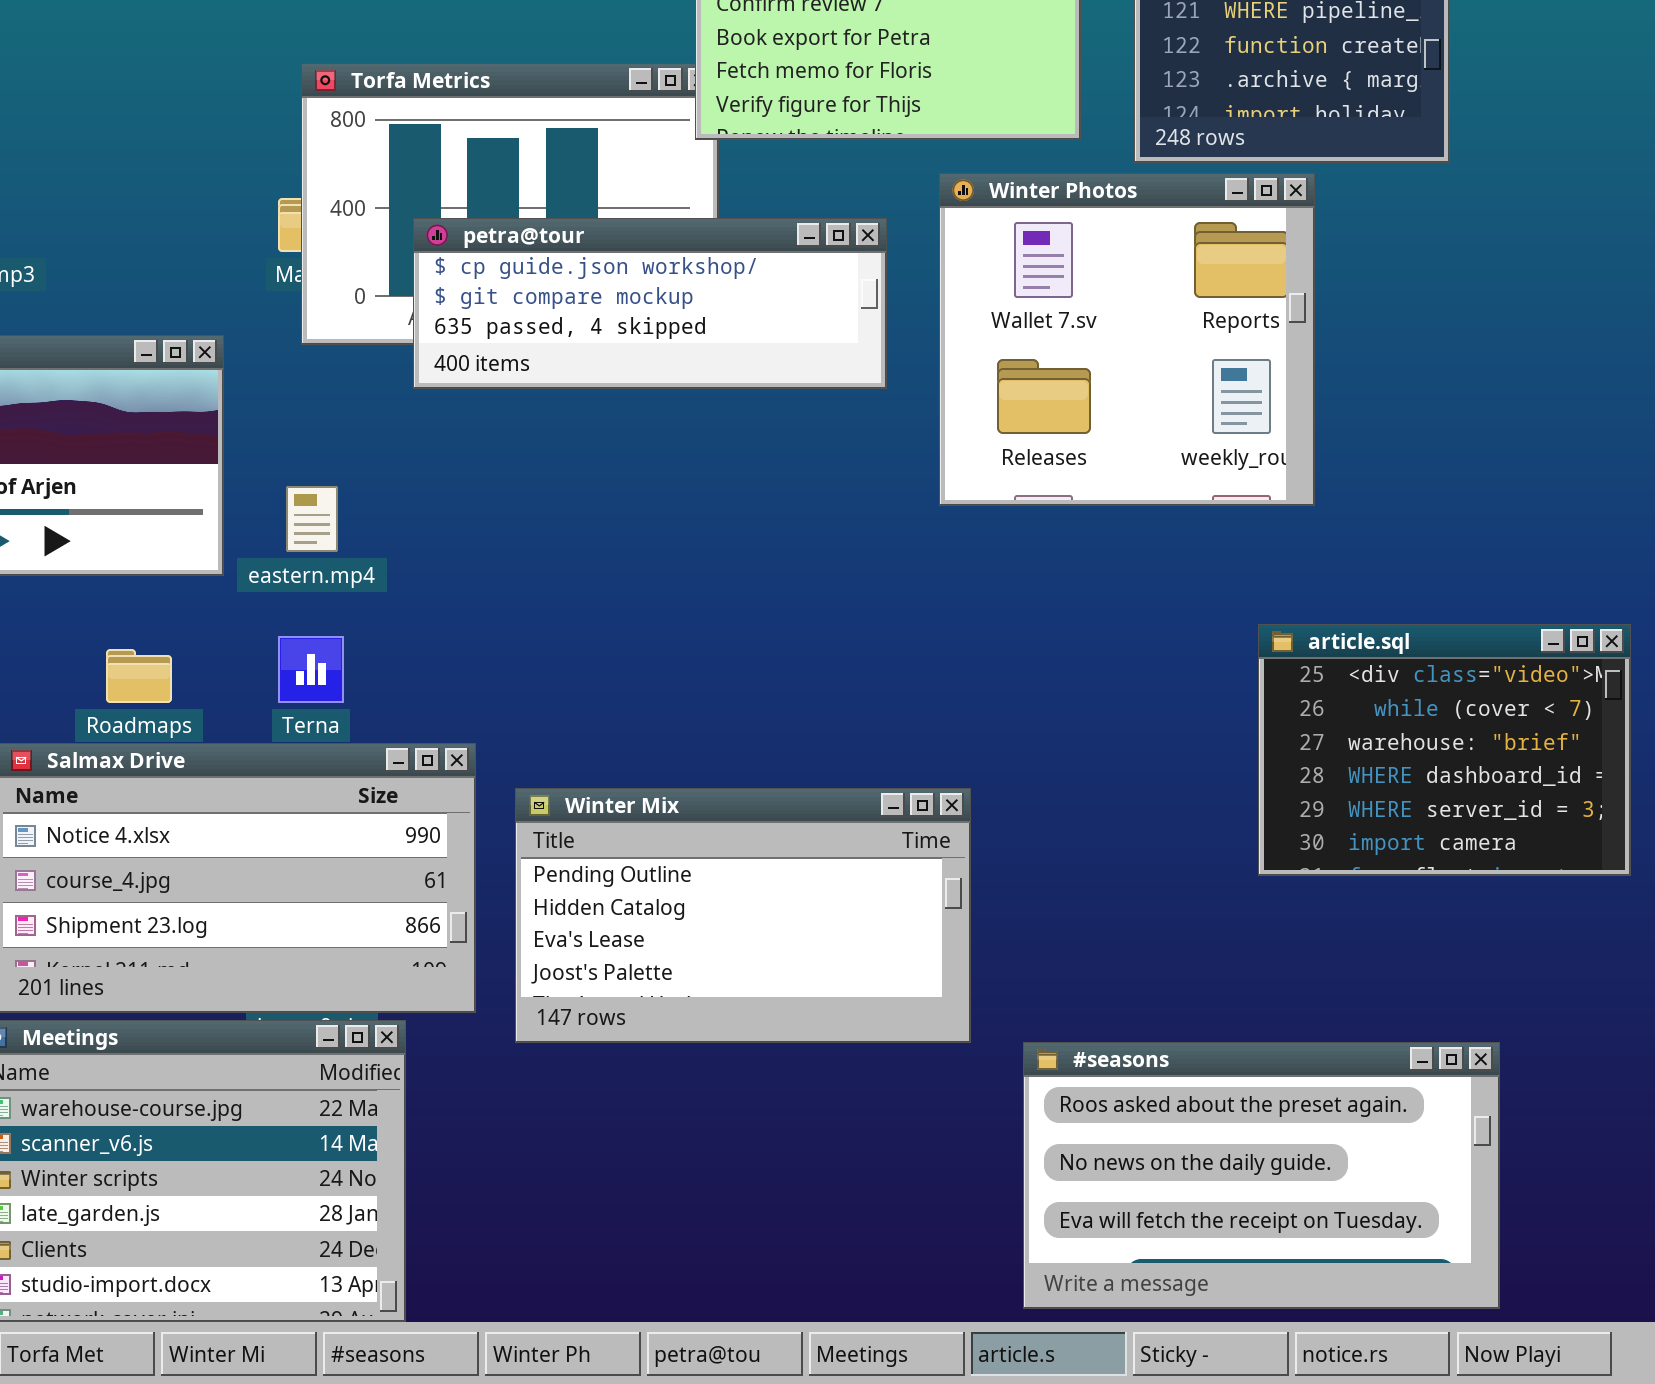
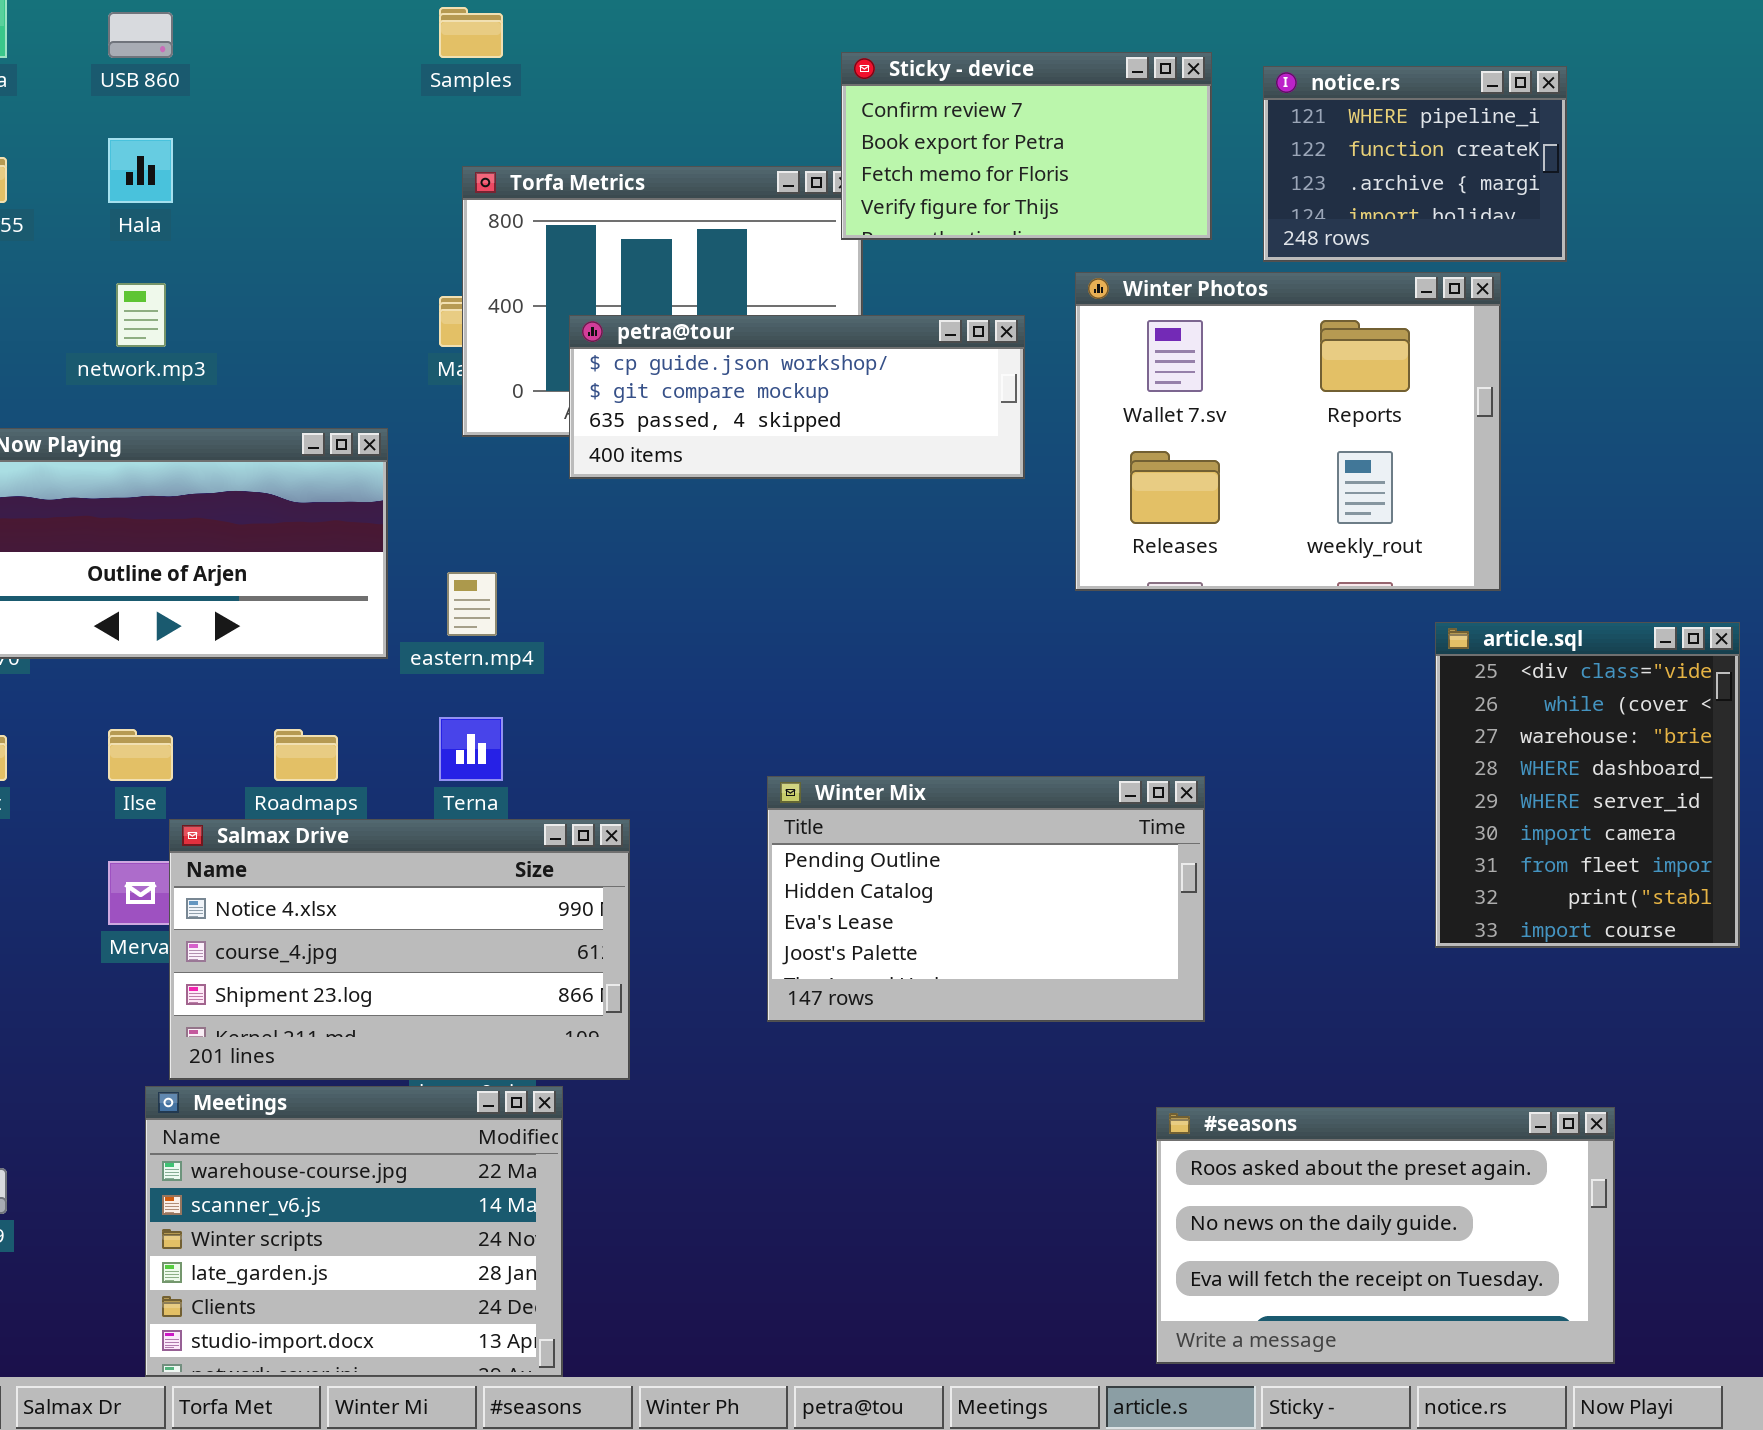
Winter Photos: [939,173,1315,506] -> [1075,272,1501,591], resized
article.sql: [1258,624,1631,876] -> [1435,622,1740,948], resized
Winter Mix: [515,788,971,1043] -> [767,776,1205,1022], moved

